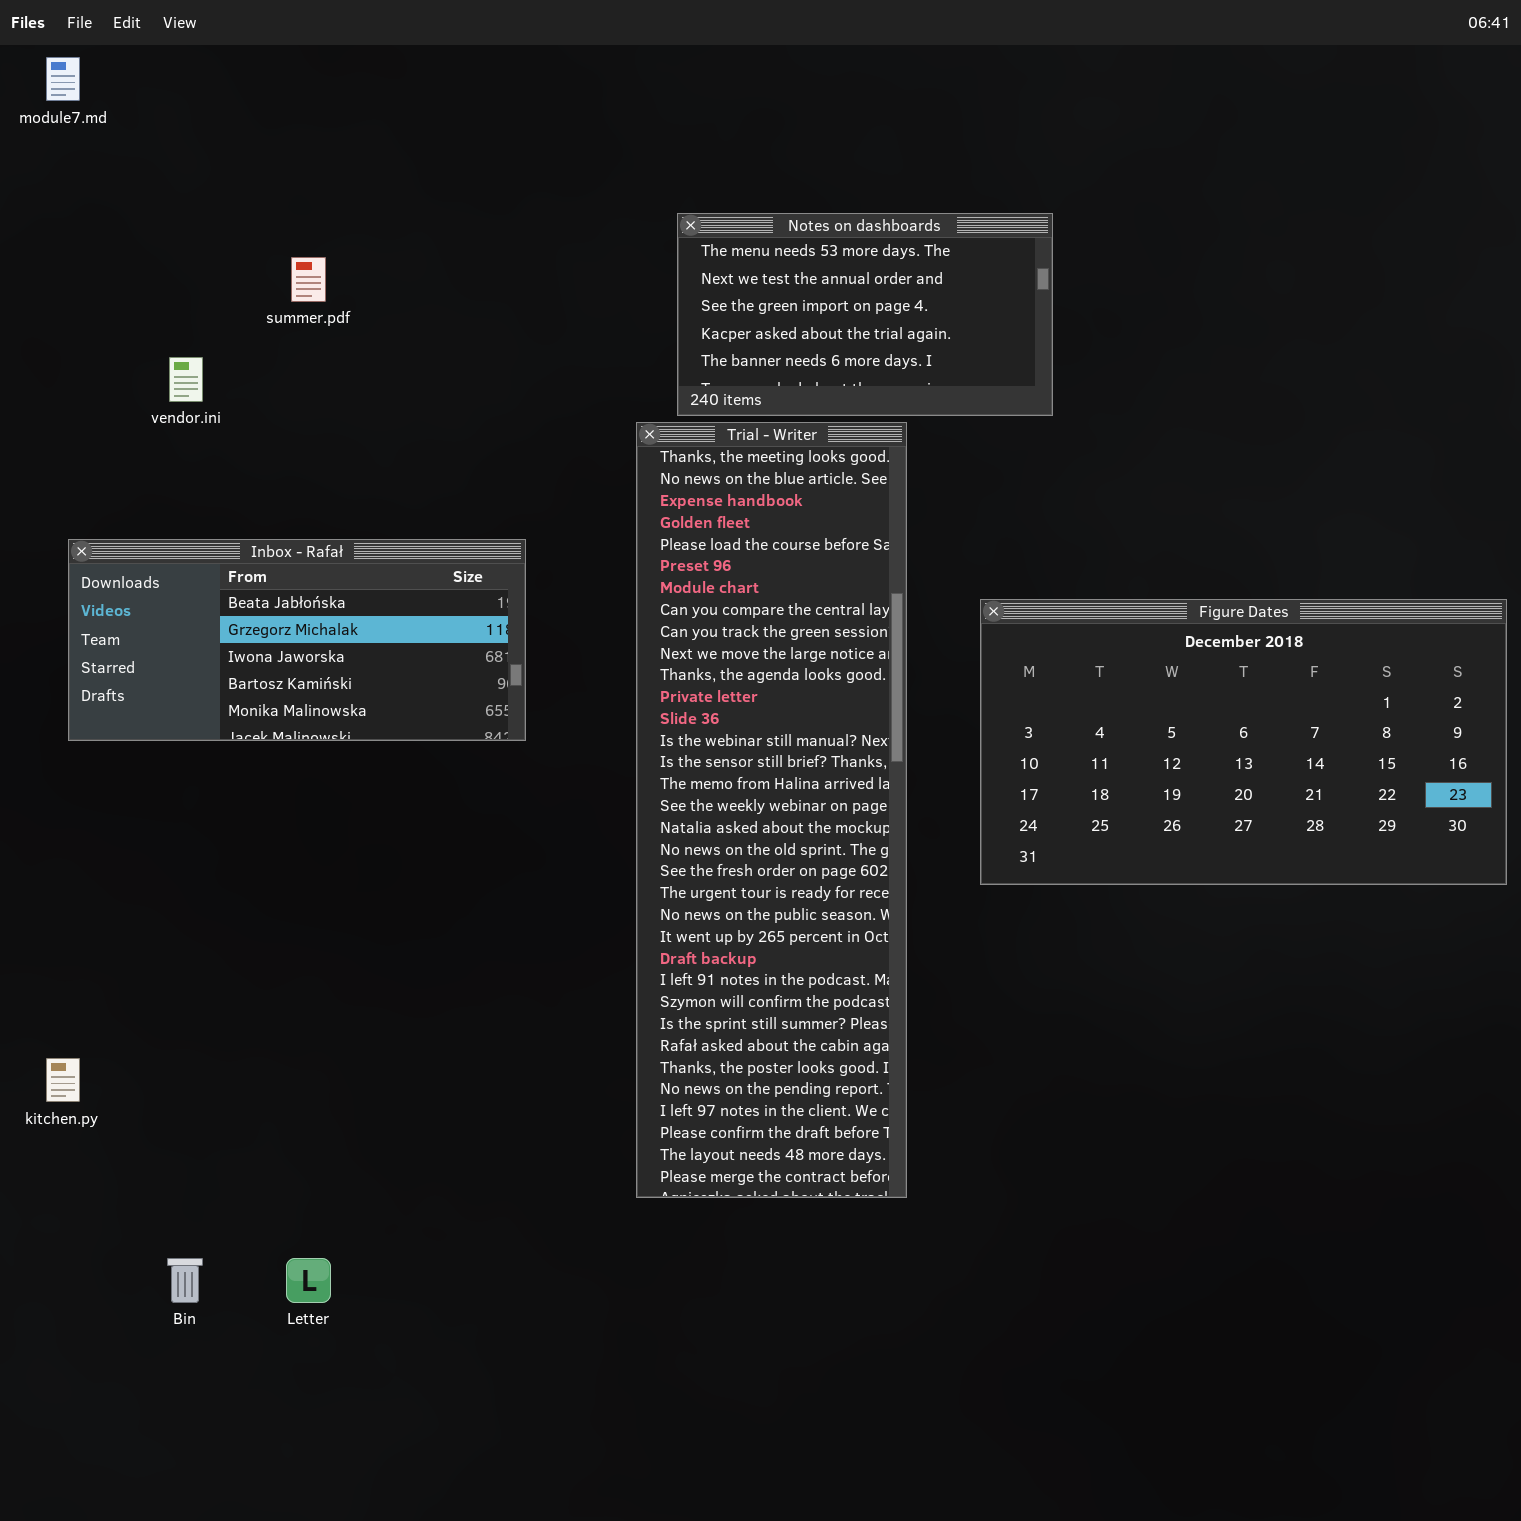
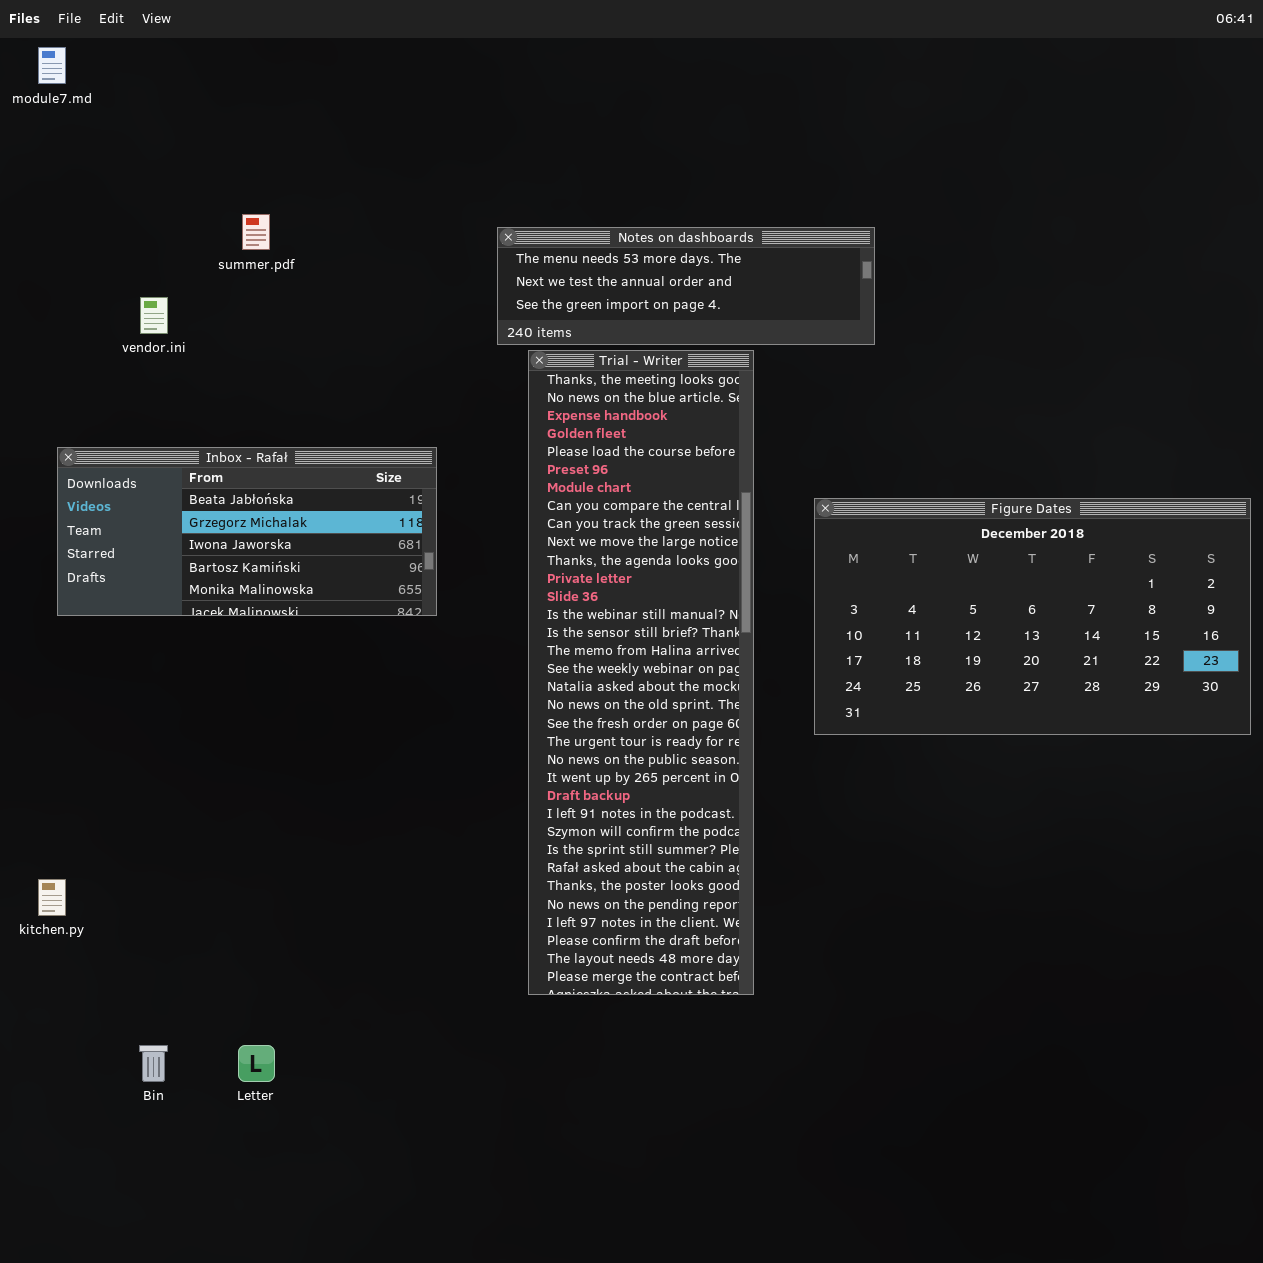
Notes on dashboards: [677,213,1053,416] -> [497,227,875,345], resized

